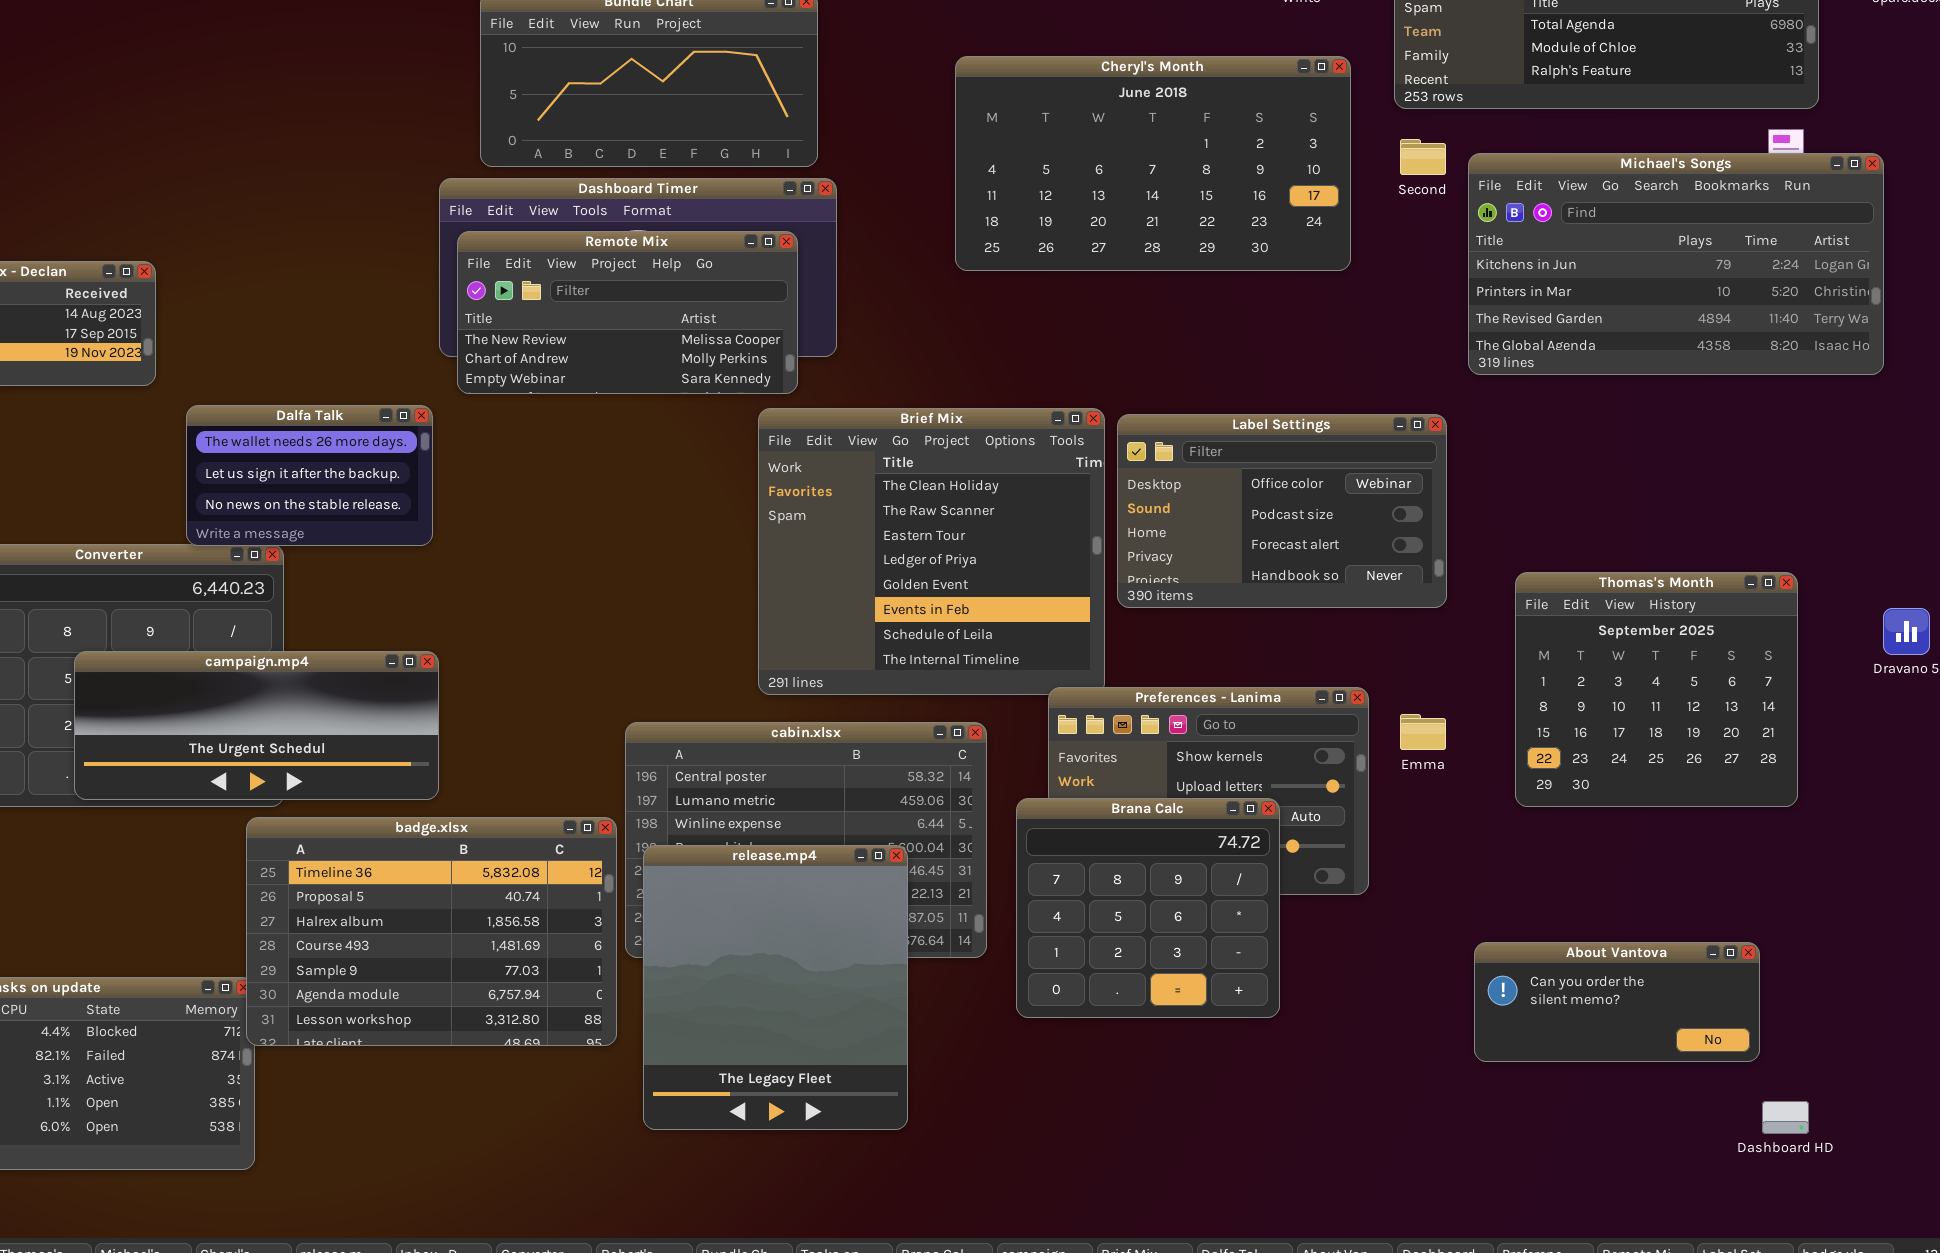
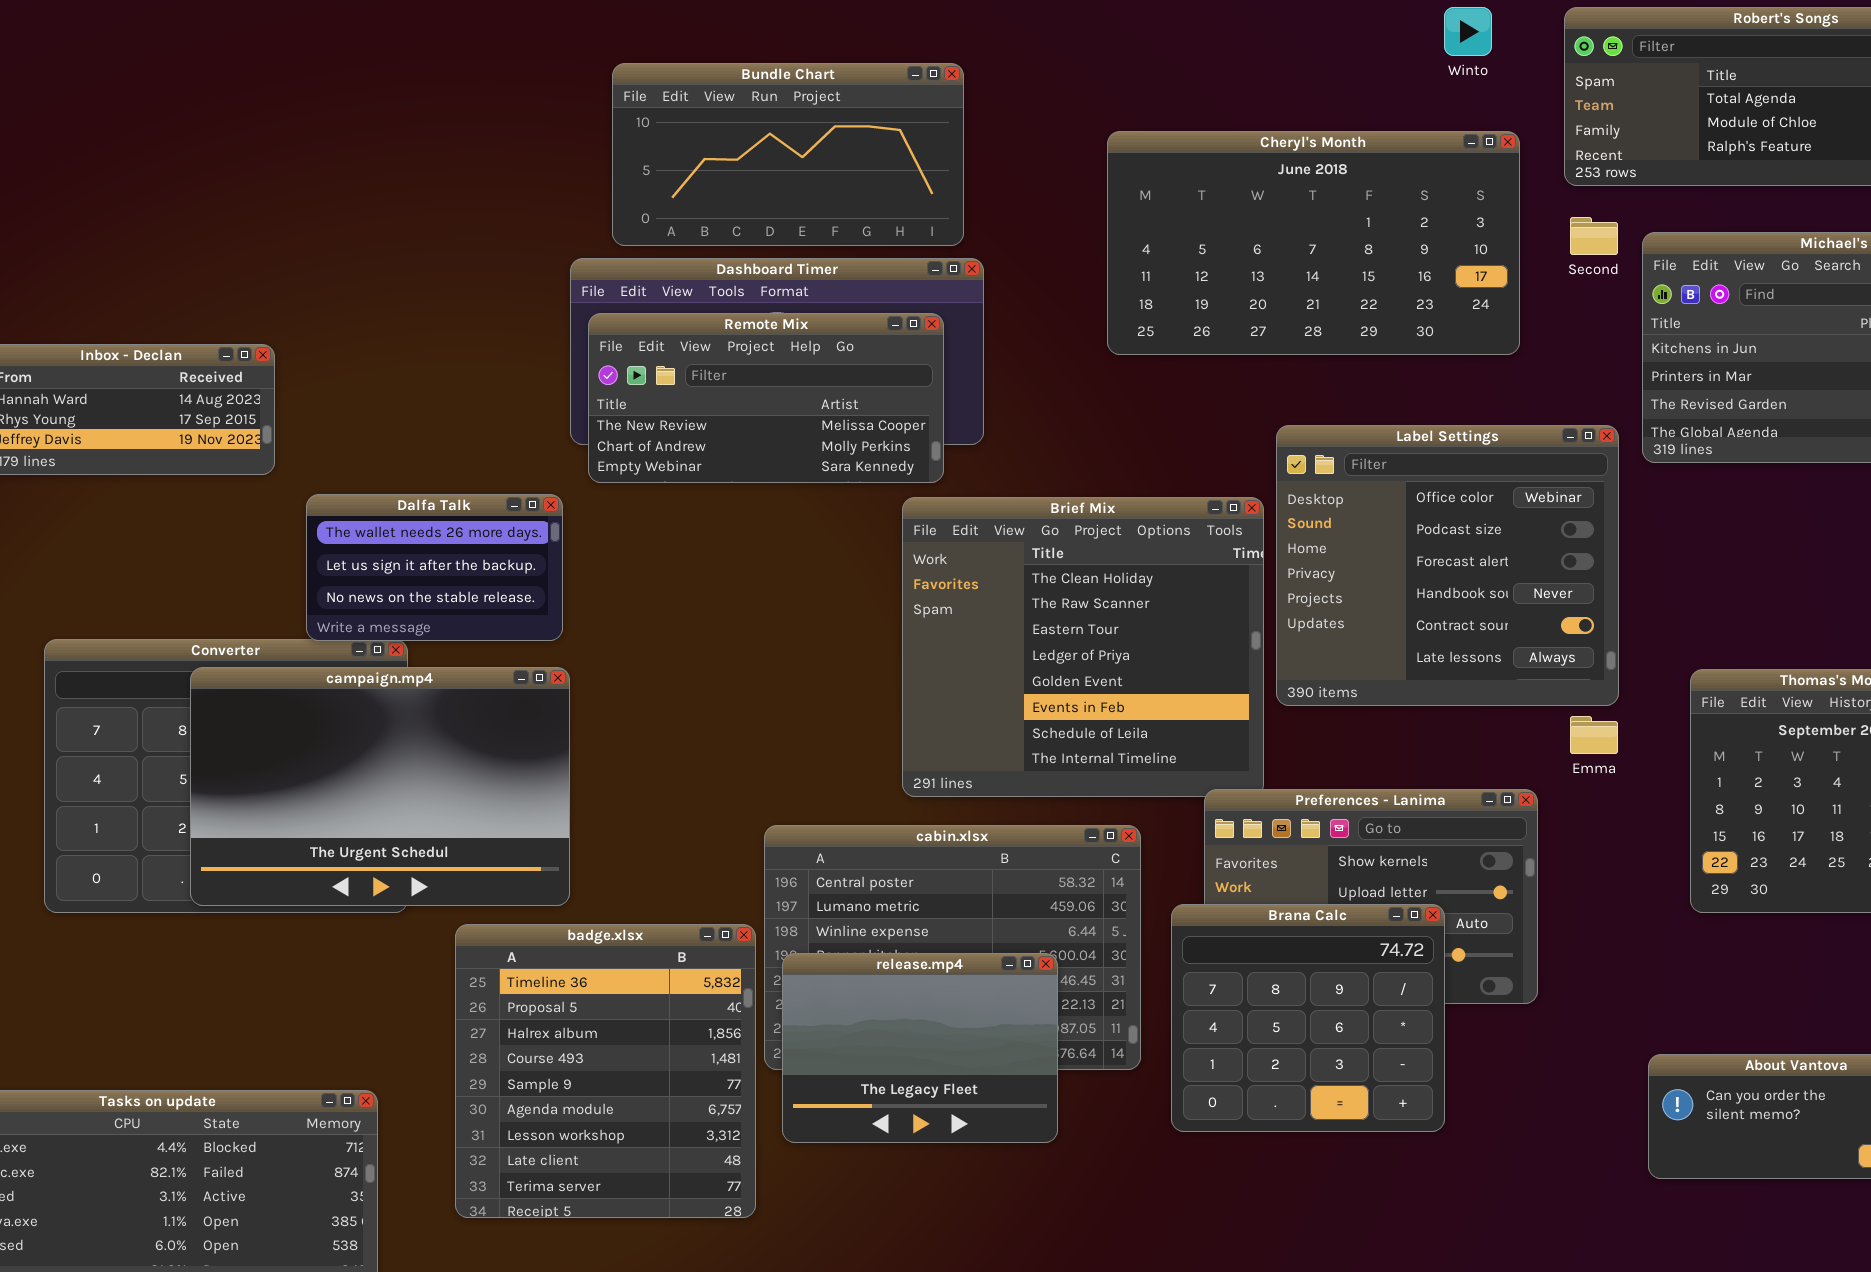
Label Settings: [1117,414,1447,608] -> [1276,425,1619,706], resized
campaign.mp4: [74,651,439,800] -> [190,667,570,906], resized
Emma: [1400,714,1446,750] -> [1570,716,1618,754], moved
badge.xlsx: [246,817,617,1046] -> [455,924,756,1218], resized
release.mp4: [643,845,908,1130] -> [782,953,1058,1143], resized

